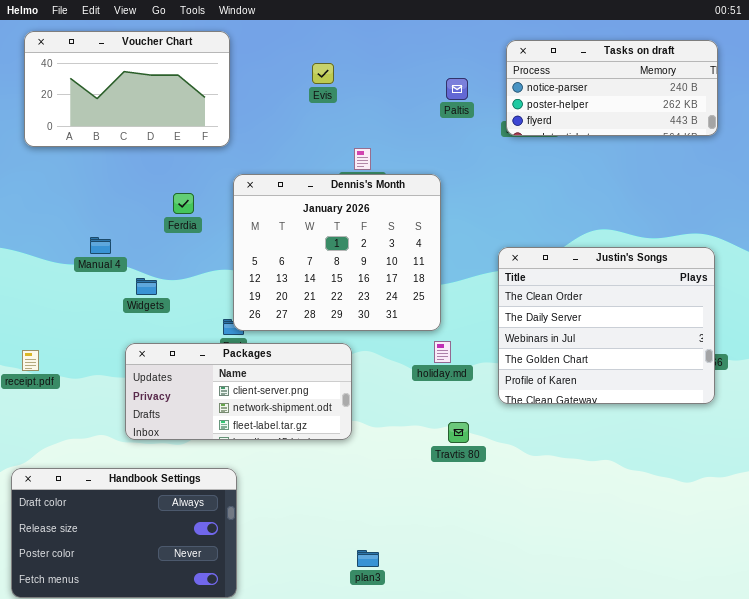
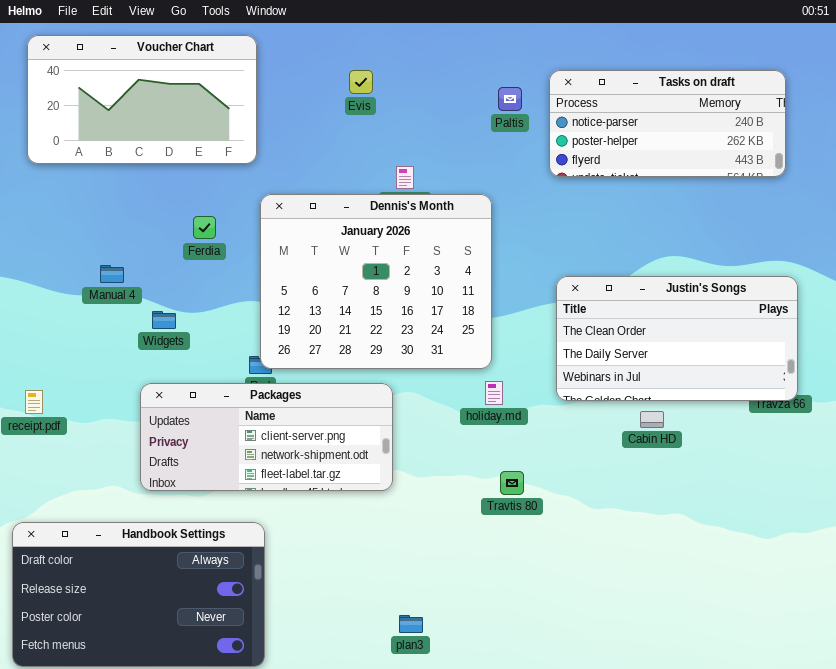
Tasks on draft: [506,40,718,136] -> [549,70,786,177], moved
Justin's Songs: [498,247,715,404] -> [556,276,798,401], resized

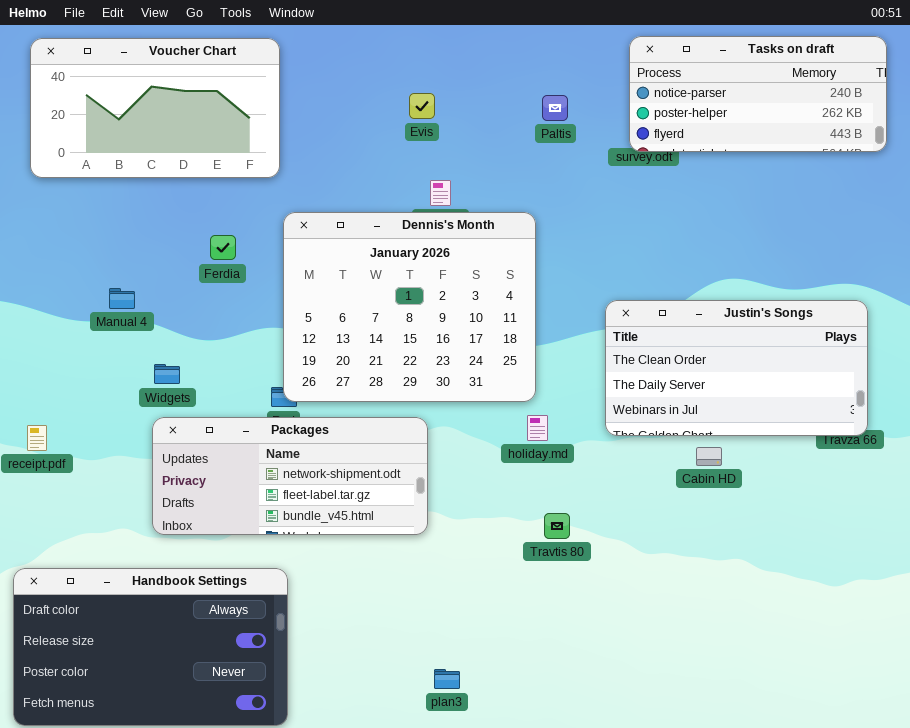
Evis: [349,70,373,94] -> [409,93,435,119], moved
Tasks on draft: [549,70,786,177] -> [629,36,887,152], moved
Widgets: [152,311,176,329] -> [154,364,180,384], moved
Packages: [140,383,393,491] -> [152,417,428,535], scrolled down 1 row

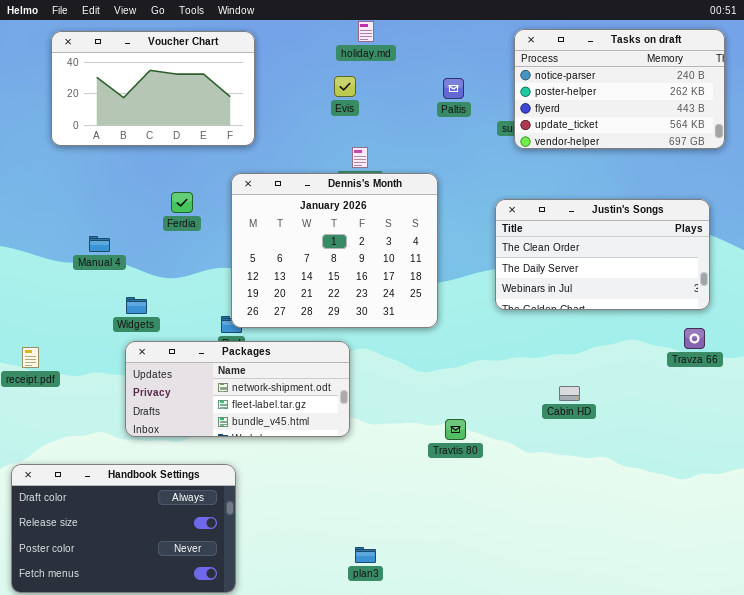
Tasks on draft: [629,36,887,152] -> [514,29,725,149], resized
Voucher Chart: [30,38,280,178] -> [51,31,255,146], moved
Justin's Songs: [605,300,868,436] -> [495,199,710,310], moved
holiday.md: [527,415,548,441] -> [358,21,374,42], moved
Cabin HD: [696,447,722,466] -> [559,386,580,401], moved

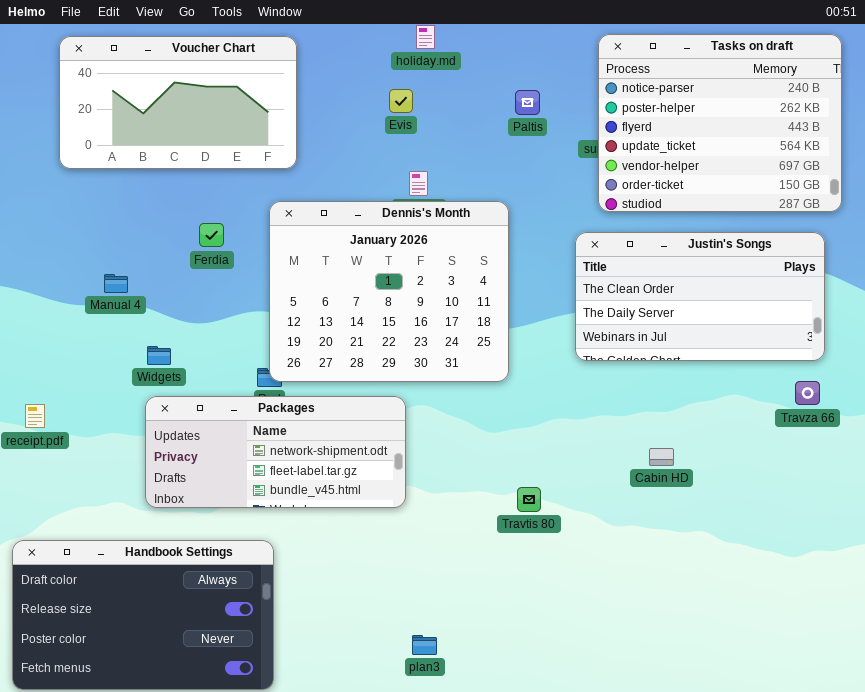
Tasks on draft: [514,29,725,149] -> [598,34,842,212], resized

